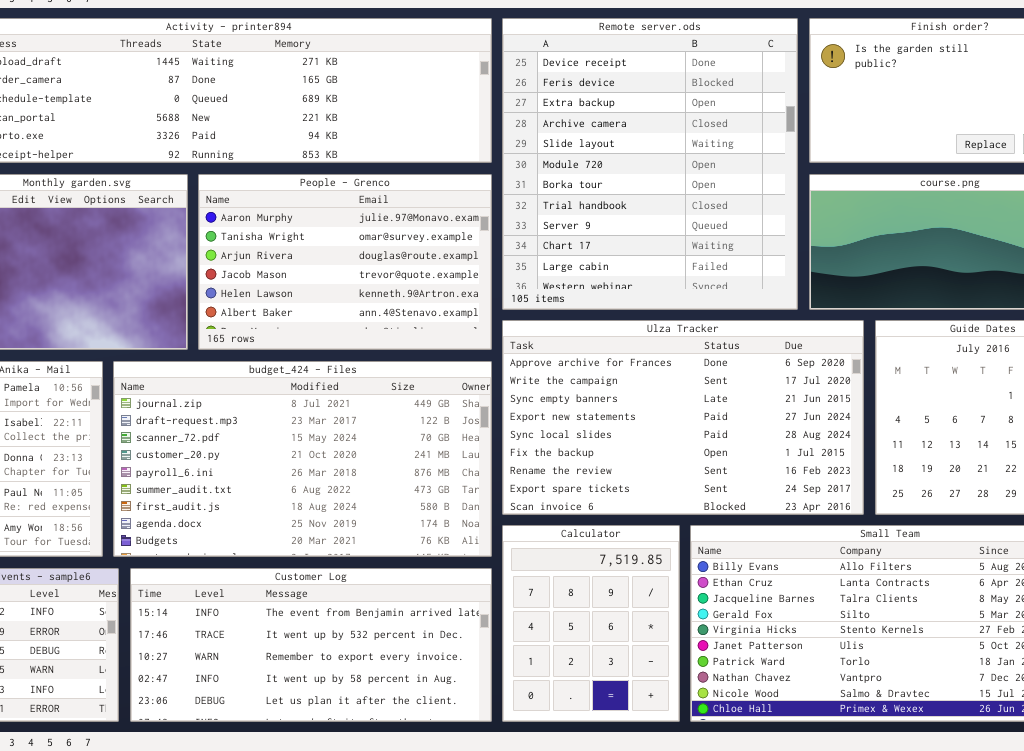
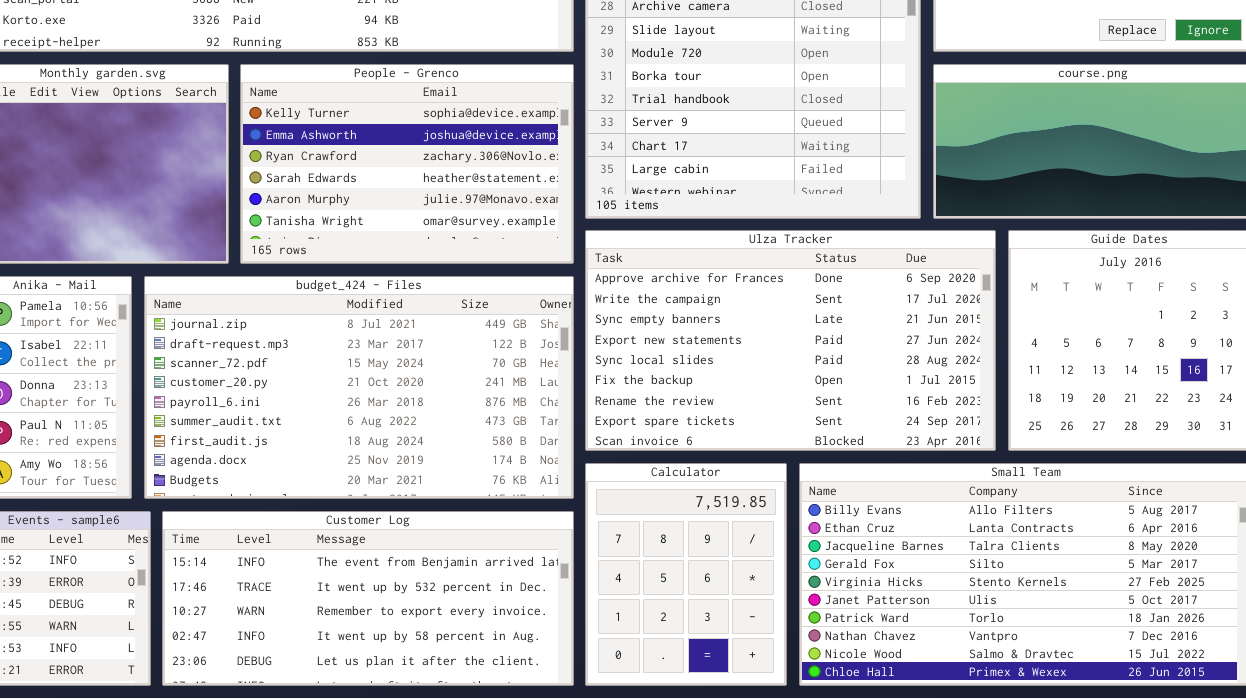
People - Grenco: [198,174,492,350] -> [240,64,574,264], scrolled up 4 rows

